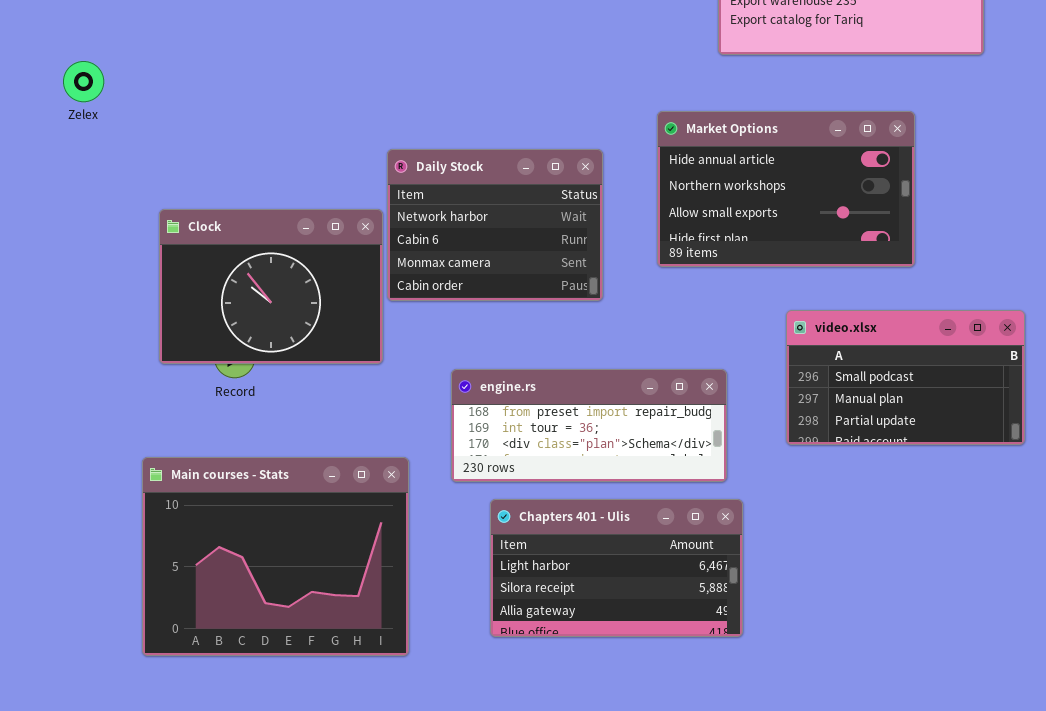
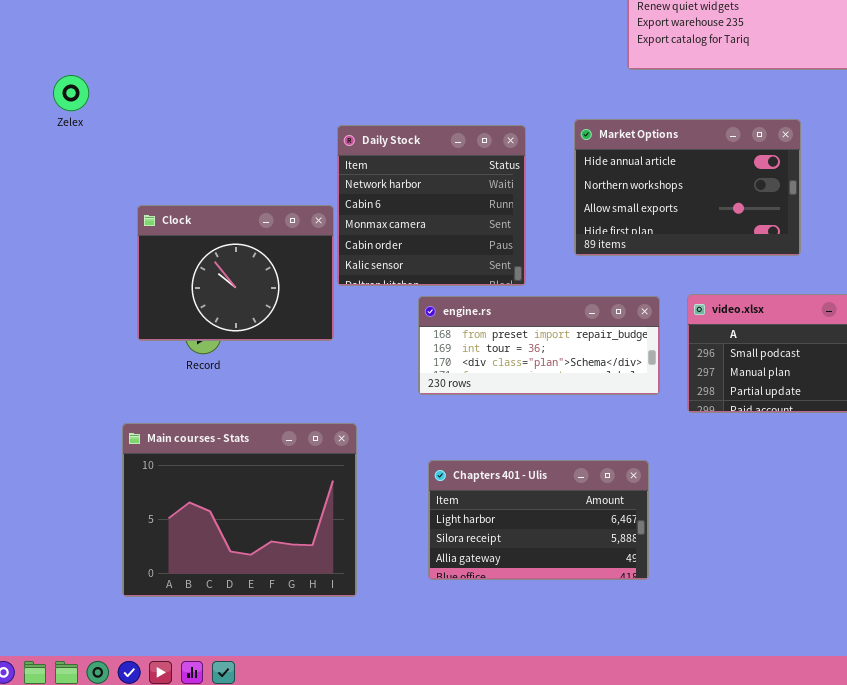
Daily Stock: [387,149,603,301] -> [337,125,526,286], resized
engine.rs: [451,369,727,482] -> [418,296,660,395], moved

